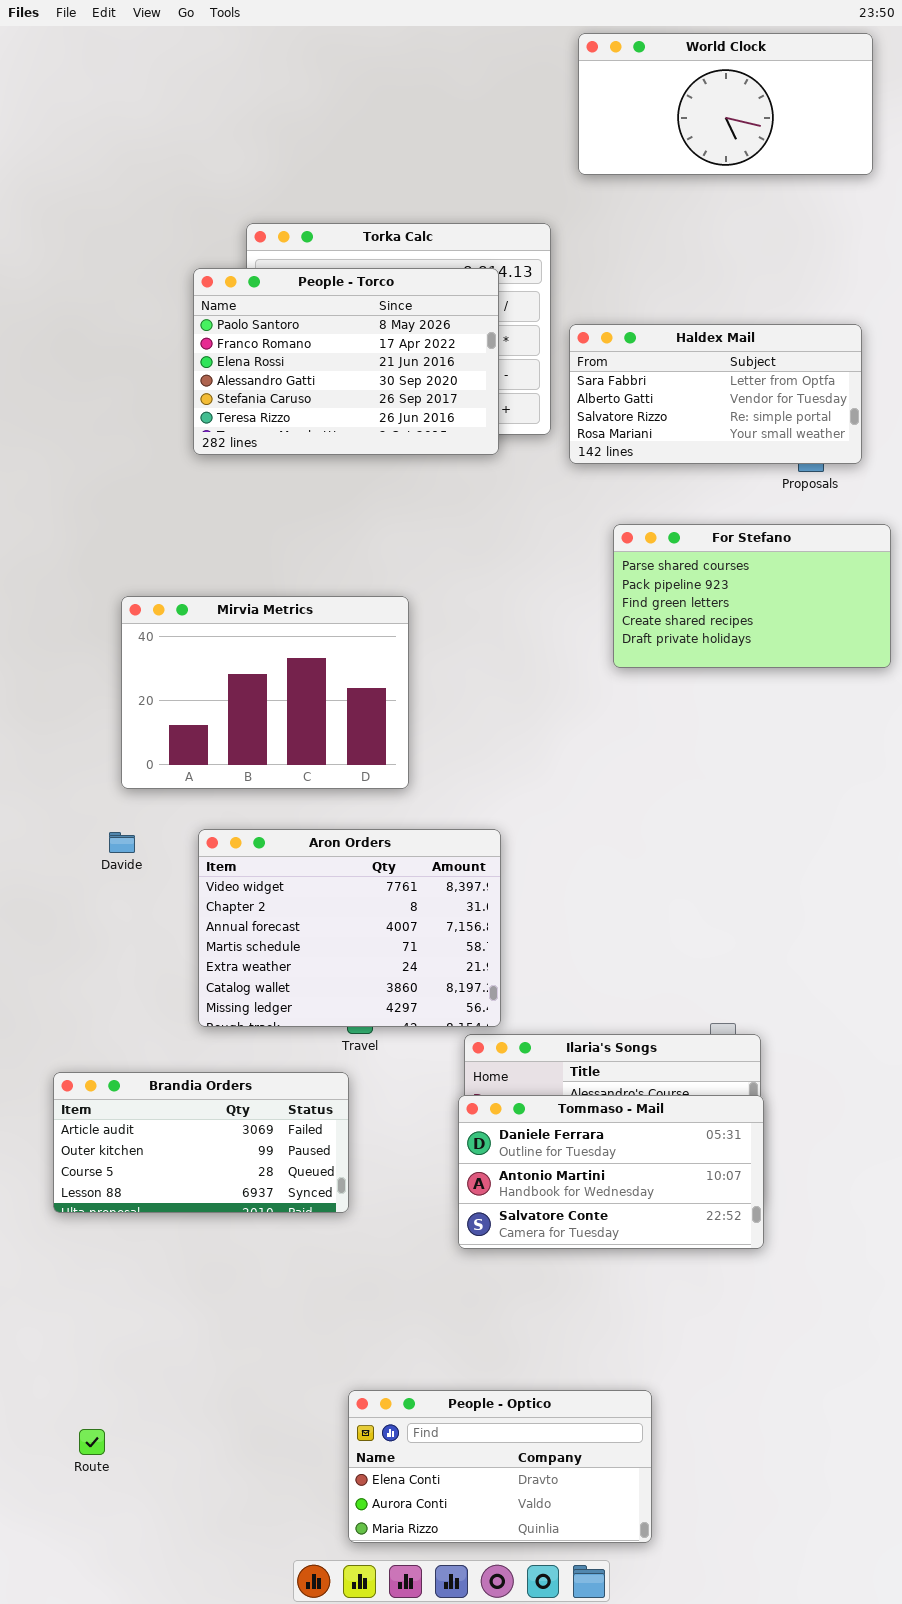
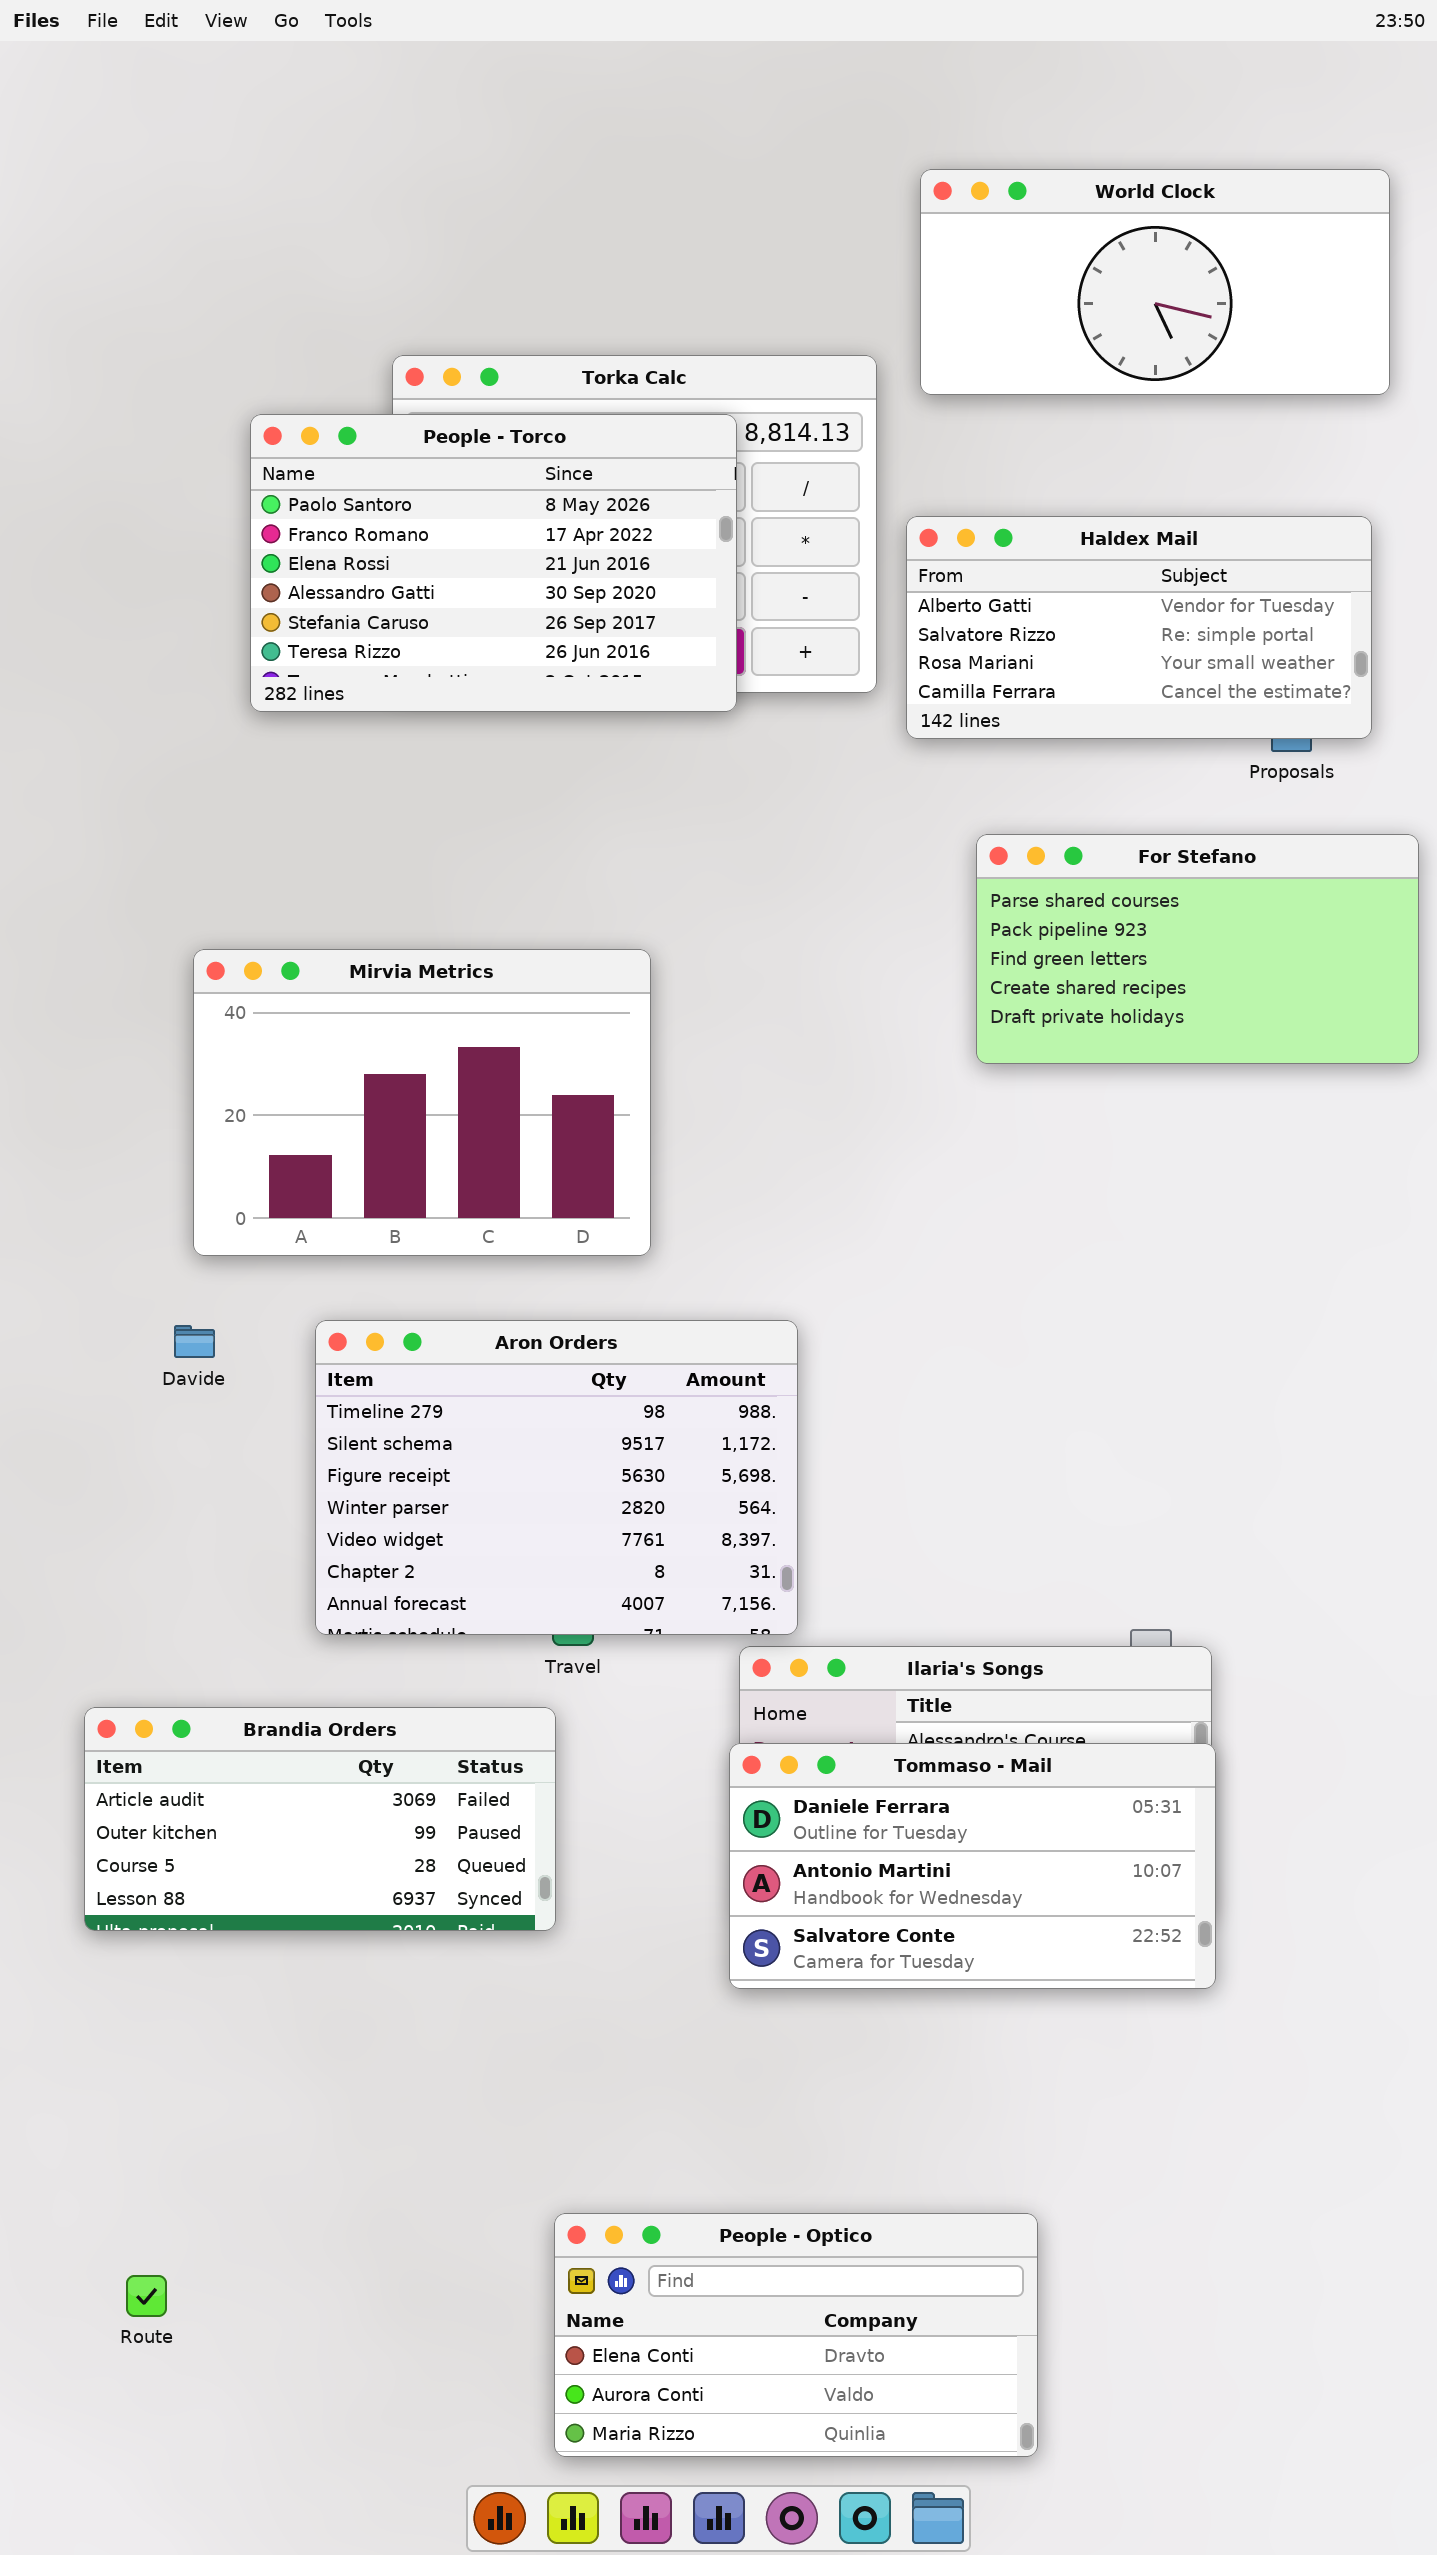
World Clock: [578,33,873,175] -> [920,169,1390,395], moved
People - Torco: [193,268,499,455] -> [250,414,737,712], moved
Haldex Mail: [569,324,862,464] -> [906,516,1372,739], scrolled down 1 row
Aron Orders: [198,829,501,1027] -> [315,1320,798,1635], scrolled up 4 rows

